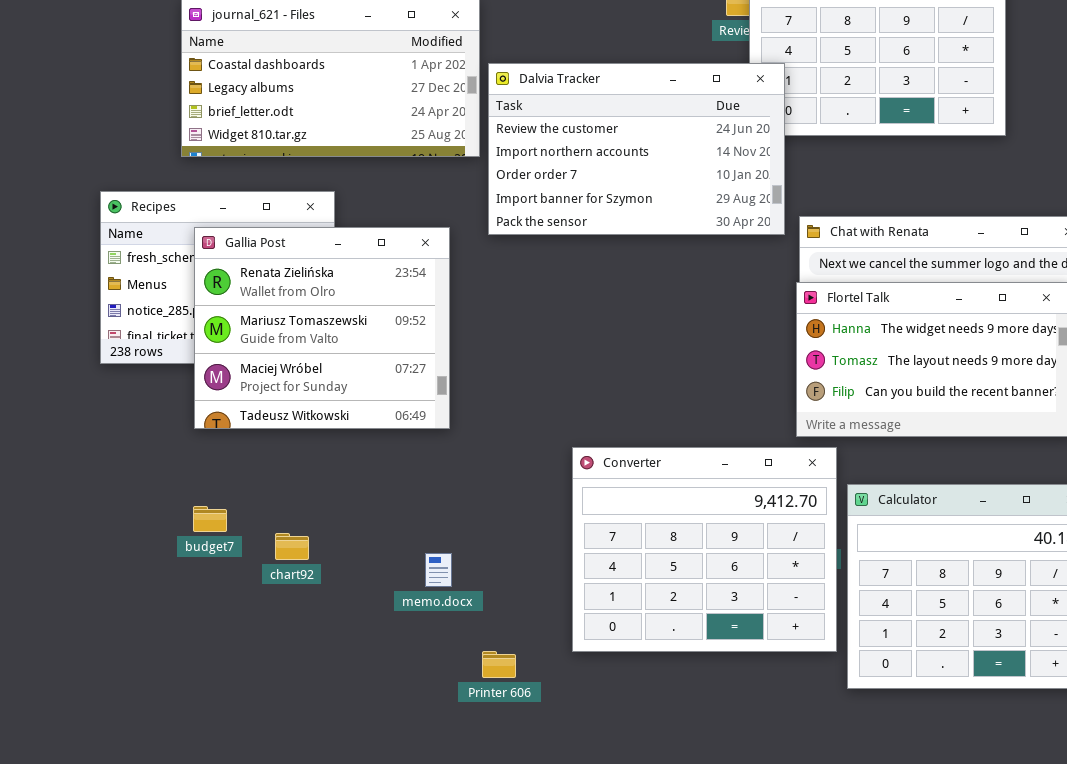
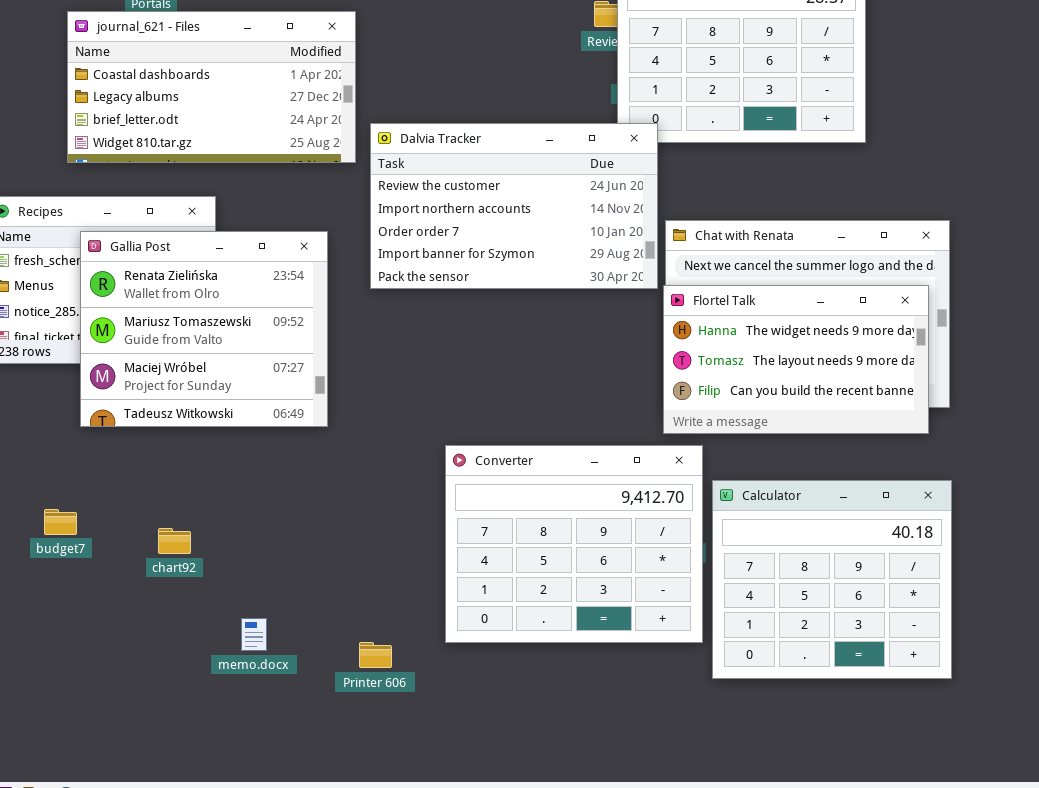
Dalvia Tracker: [488,63,785,235] -> [370,123,658,289], moved
budget7: [193,506,227,532] -> [44,509,77,535], moved
memo.docx: [425,553,452,587] -> [241,618,267,651], moved

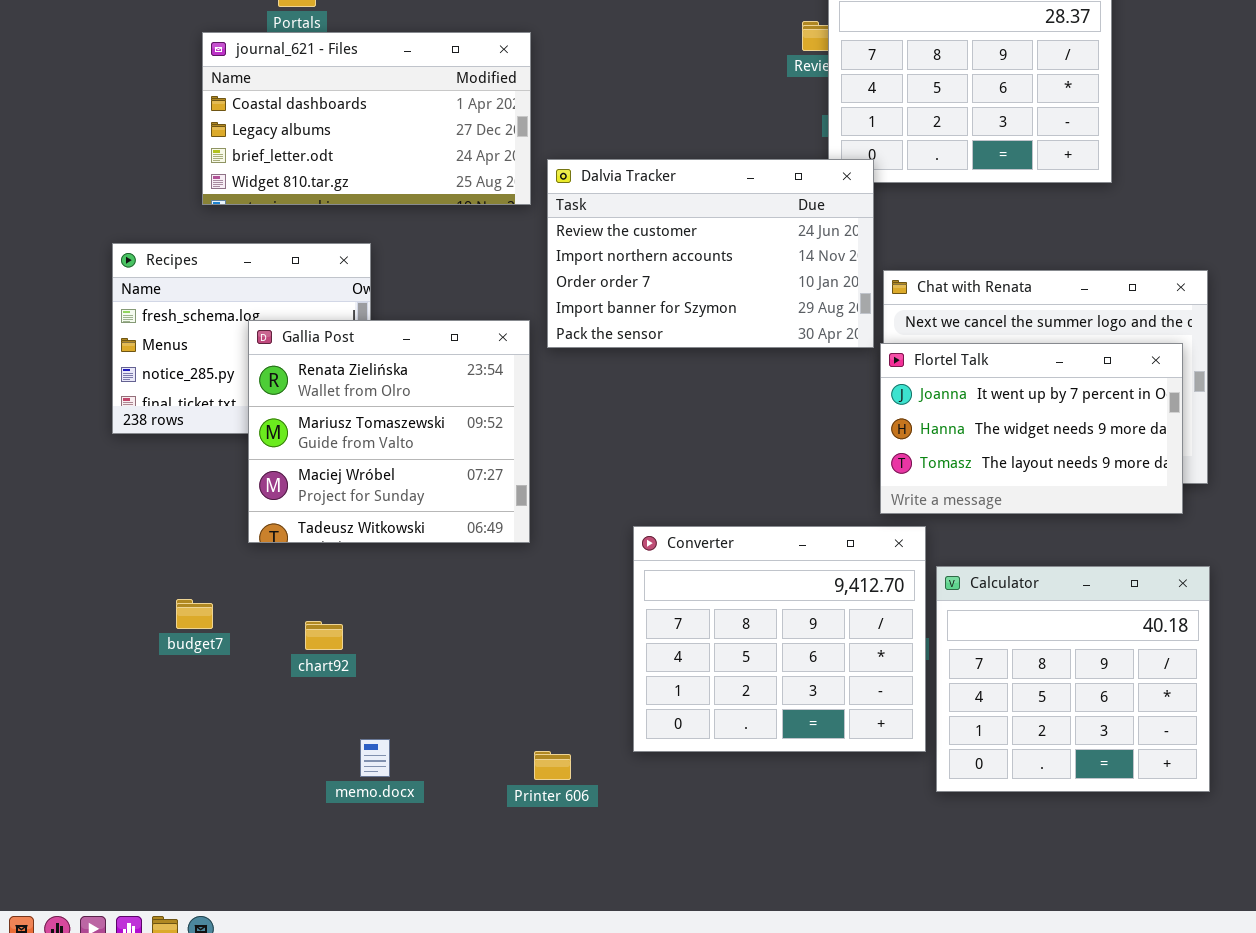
Gallia Post: [80,231,328,427] -> [248,320,530,543], moved
Flortel Talk: [663,285,929,434] -> [880,343,1183,514], scrolled up 1 row
memo.docx: [241,618,267,651] -> [360,739,390,777], moved

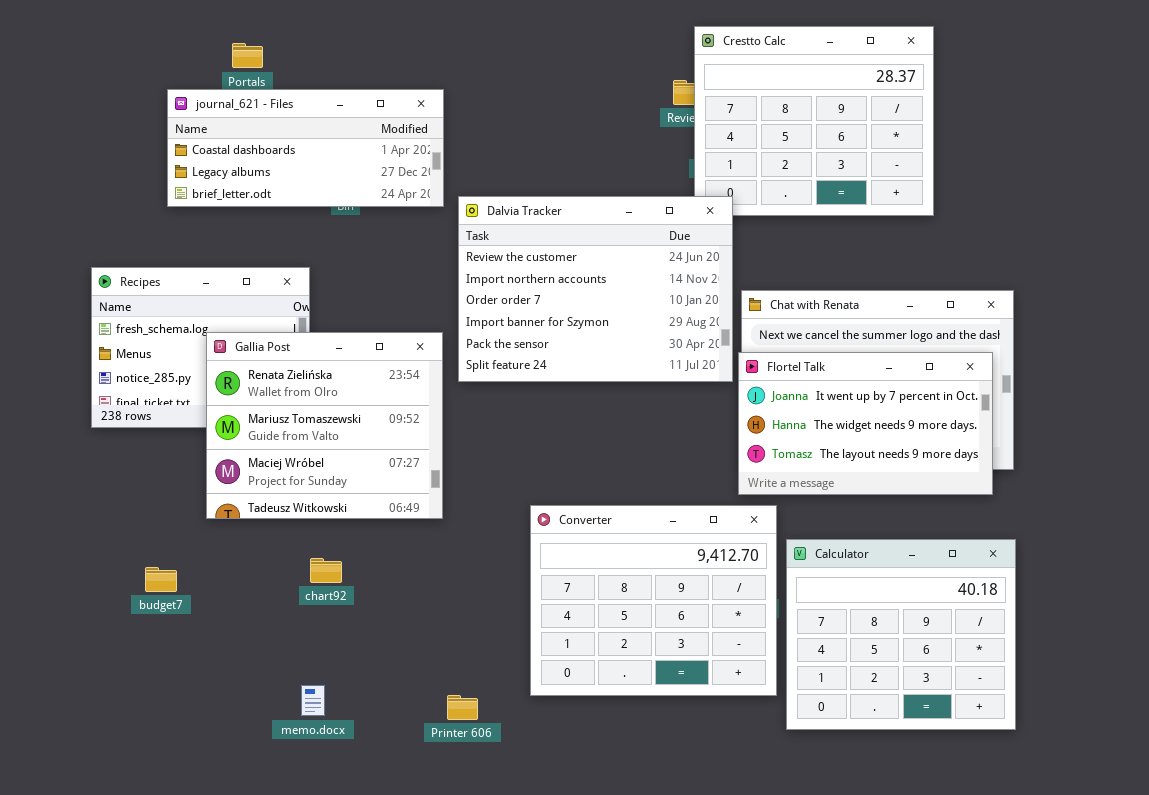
journal_621 - Files: [202,32,531,205] -> [167,89,444,207], resized
Dalvia Tracker: [547,159,874,348] -> [458,196,733,382], resized
chart92: [305,621,343,650] -> [310,558,342,583], moved

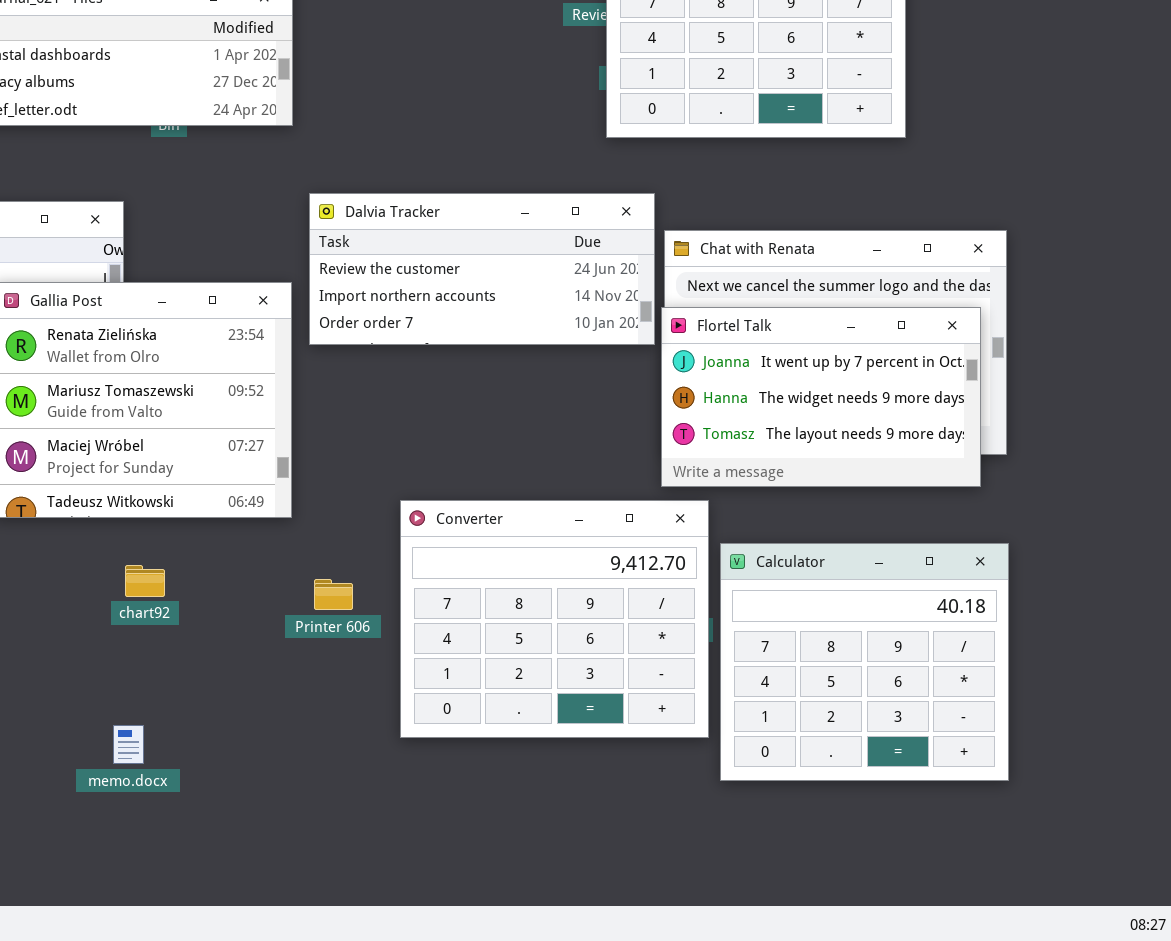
Dalvia Tracker: [458,196,733,382] -> [309,193,655,345], resized
Printer 606: [447,695,478,720] -> [314,579,353,610], moved

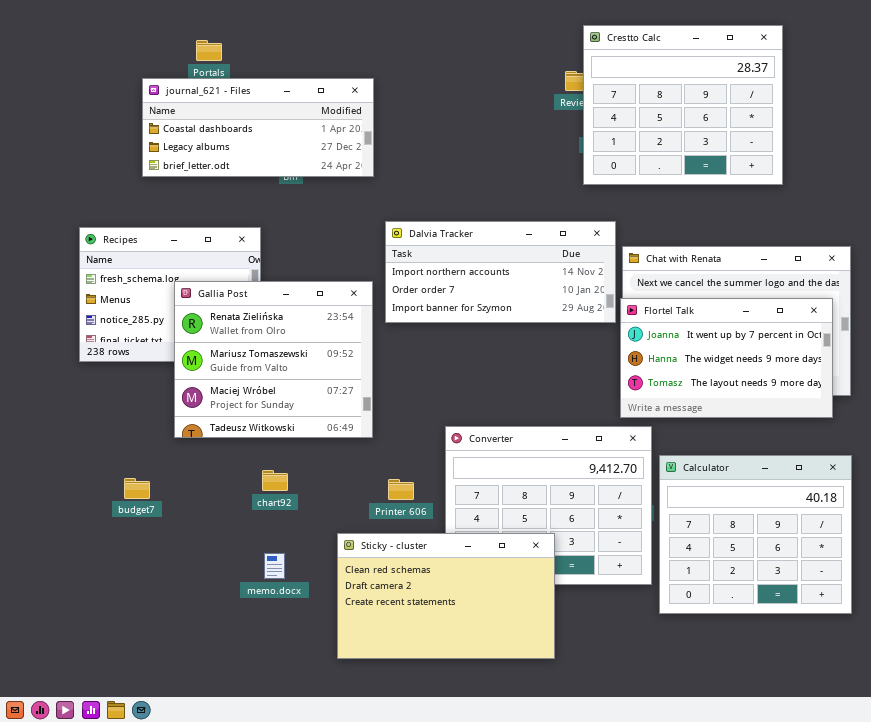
Dalvia Tracker: [309,193,655,345] -> [385,221,616,323], scrolled down 1 row
Sticky - cluster: none -> [337,533,555,659], opened
memo.docx: [113,725,144,764] -> [264,553,285,579], moved

